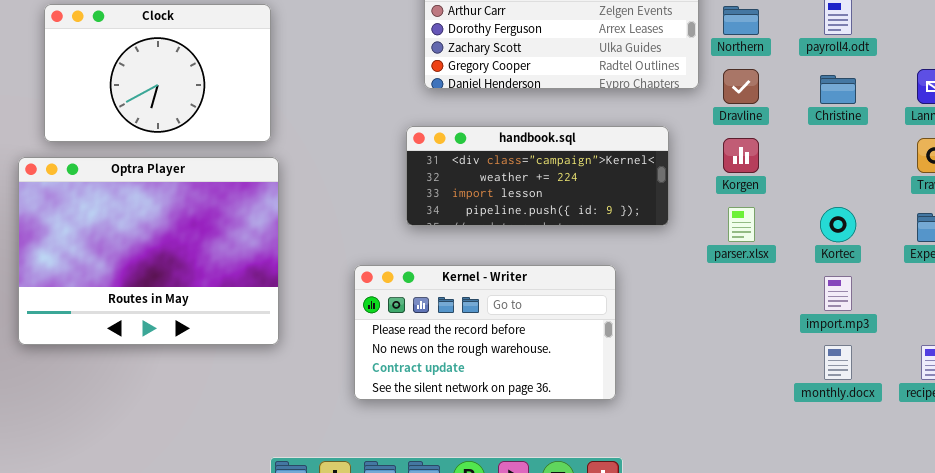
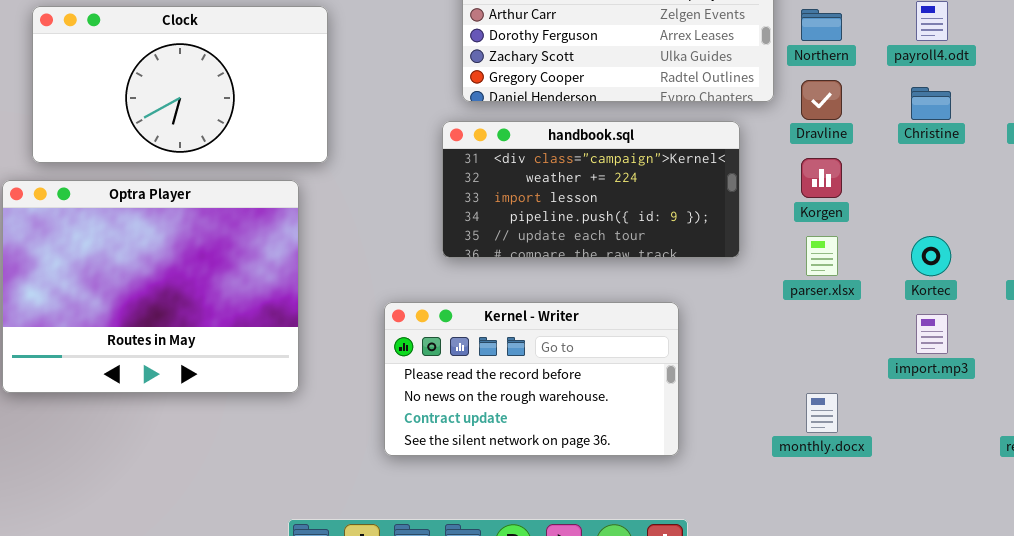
Clock: [44,4,271,142] -> [32,6,328,163], resized
handbook.sql: [406,126,669,226] -> [442,121,740,258], resized
monthly.docx: [824,345,852,380] -> [806,393,838,433], moved

